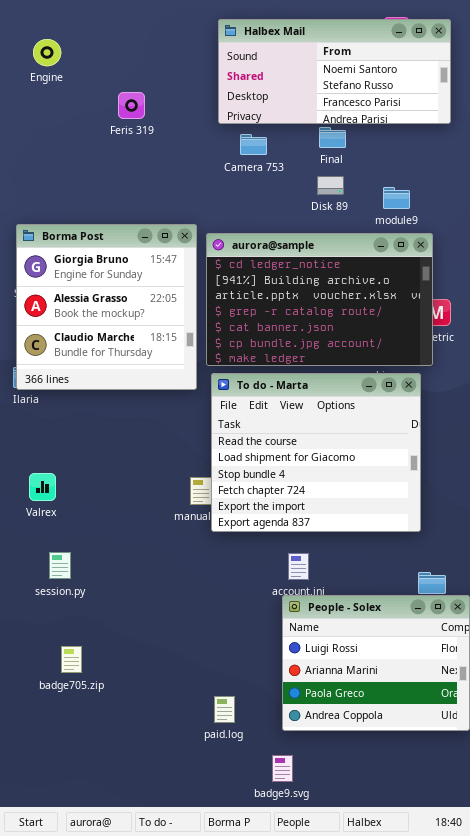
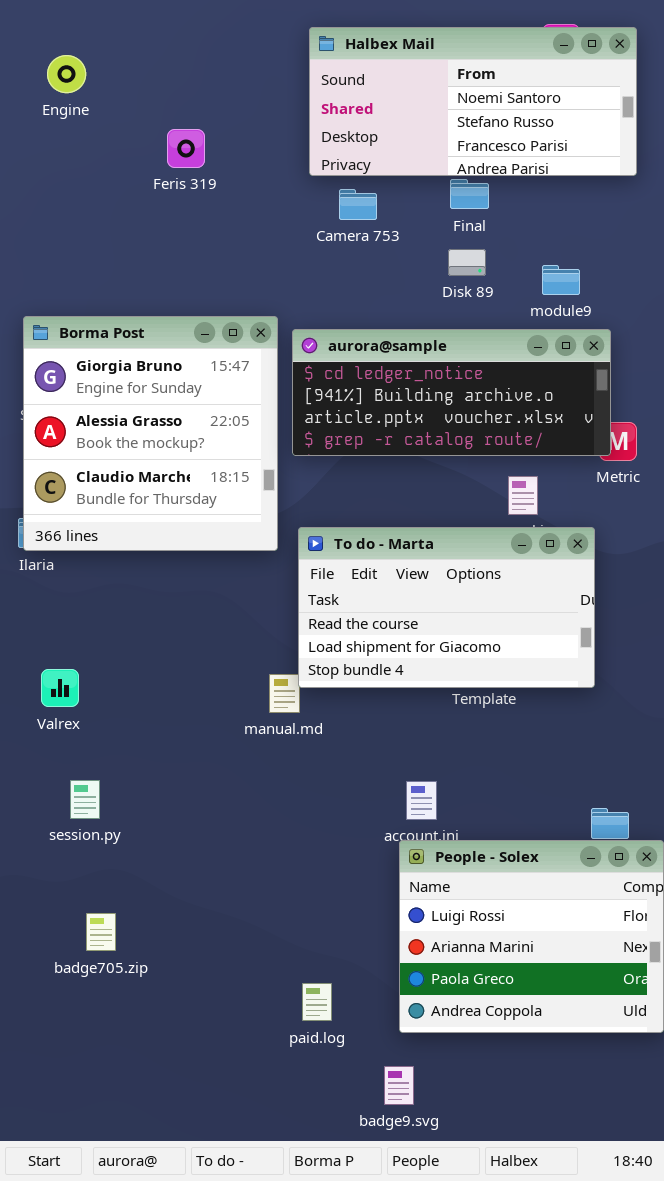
aurora@sample: [206,233,433,366] -> [292,329,611,456], resized
To do - Marta: [211,373,421,532] -> [298,527,595,688], resized

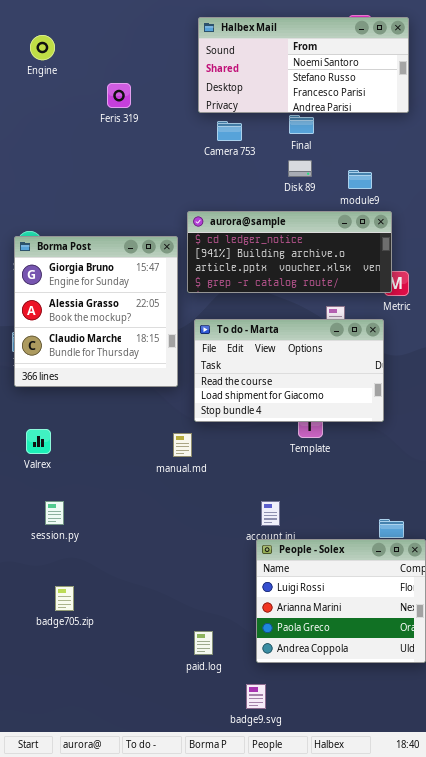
Borma Post: [23,316,278,551] -> [14,236,178,387], moved
To do - Marta: [298,527,595,688] -> [194,319,384,422], moved

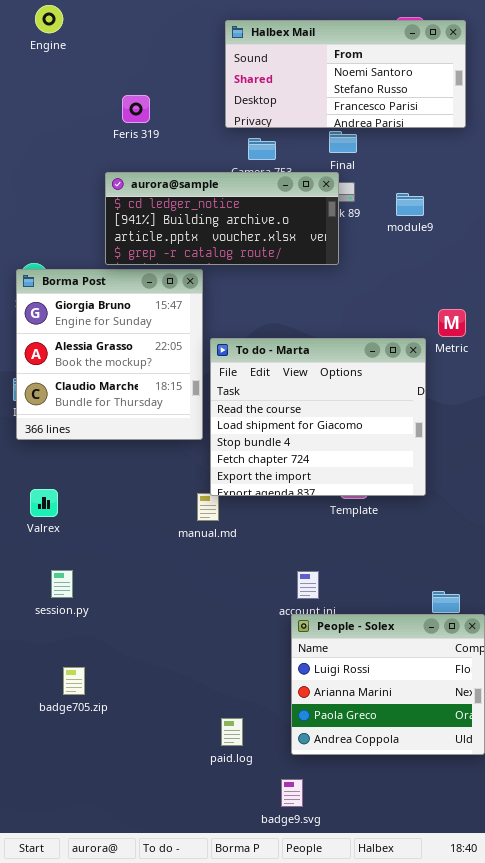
Engine: [30,35,55,60] -> [35,5,63,33], moved
aurora@sample: [187,211,392,293] -> [105,172,339,265], moved
To do - Marta: [194,319,384,422] -> [210,338,426,496], moved, resized

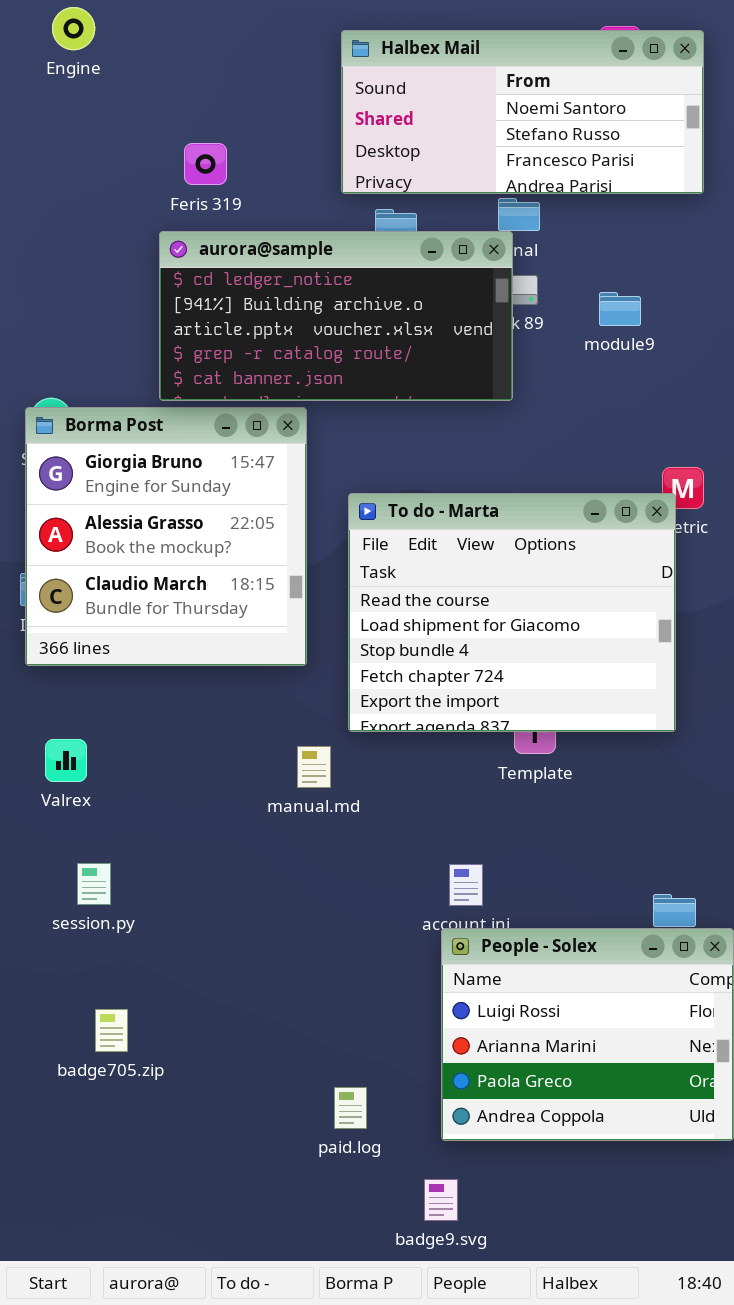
aurora@sample: [105,172,339,265] -> [159,231,513,401], resized
To do - Marta: [210,338,426,496] -> [348,493,676,732], moved

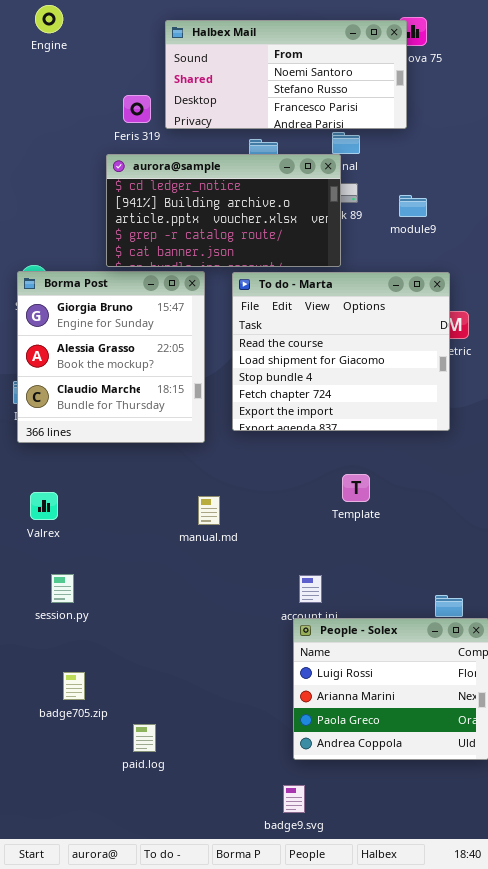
Halbex Mail: [341,30,704,194] -> [165,20,407,129], moved
To do - Marta: [348,493,676,732] -> [232,272,450,431], moved
paid.log: [334,1087,367,1129] -> [133,724,156,752], moved

